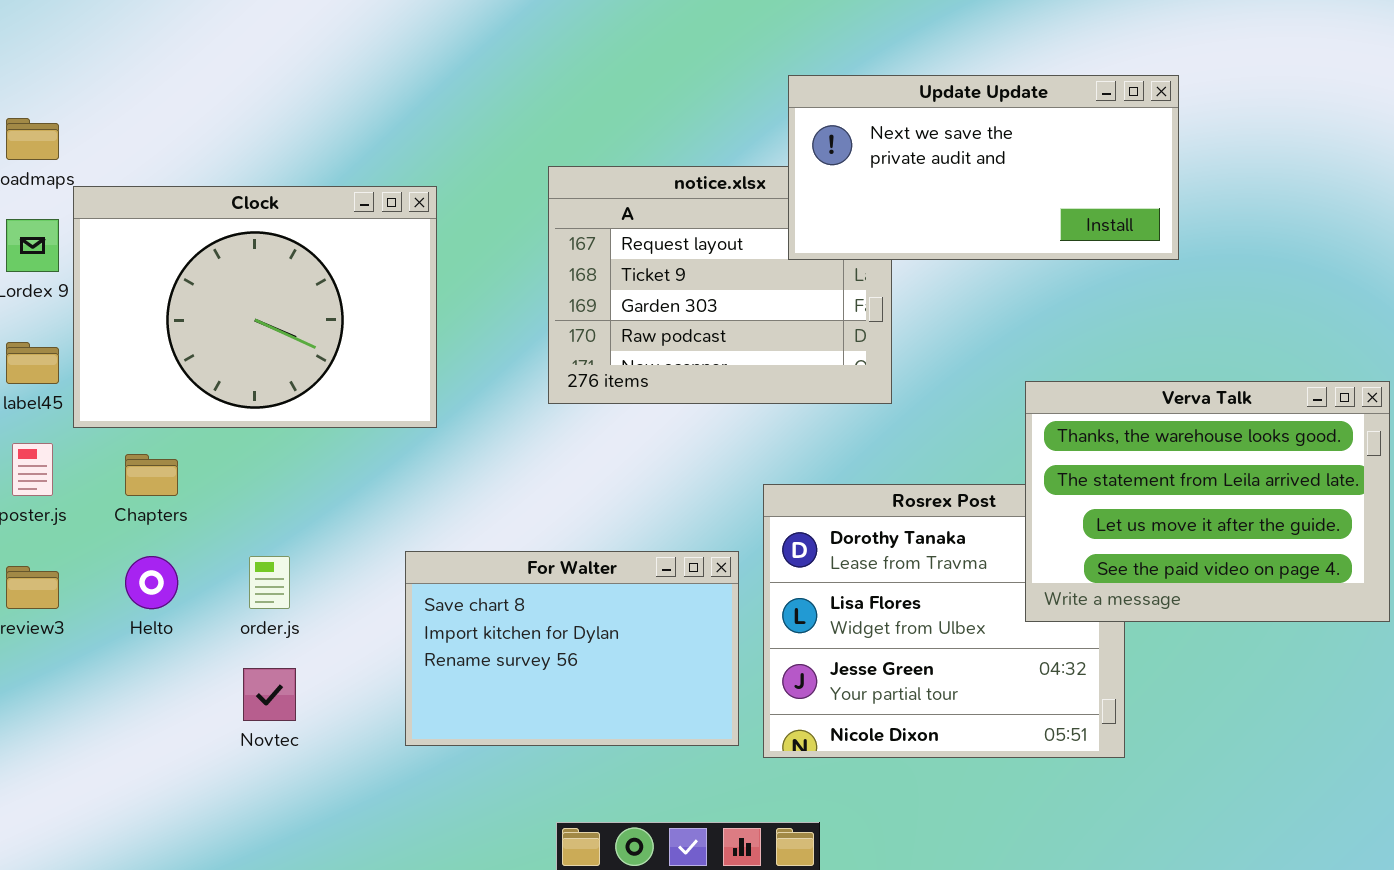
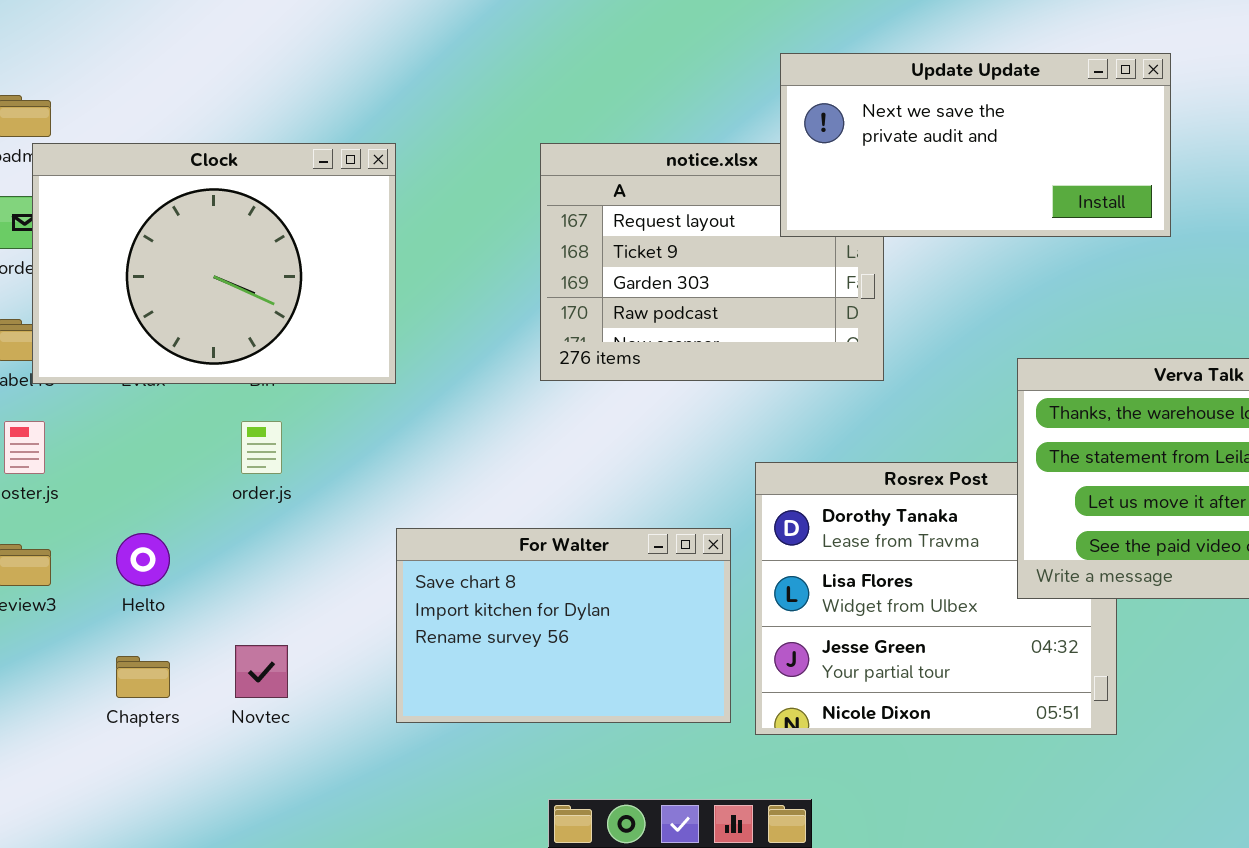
Clock: [73,186,437,428] -> [32,143,396,384], moved
Chapters: [125,454,178,496] -> [116,656,170,698], moved
order.js: [249,556,290,609] -> [241,421,282,474], moved

